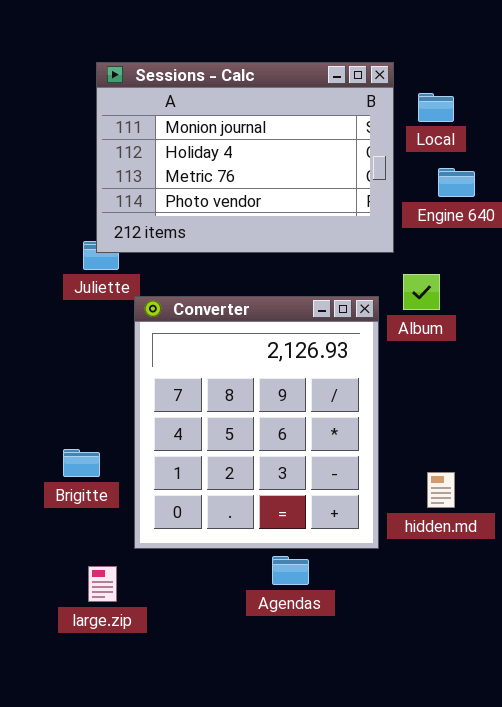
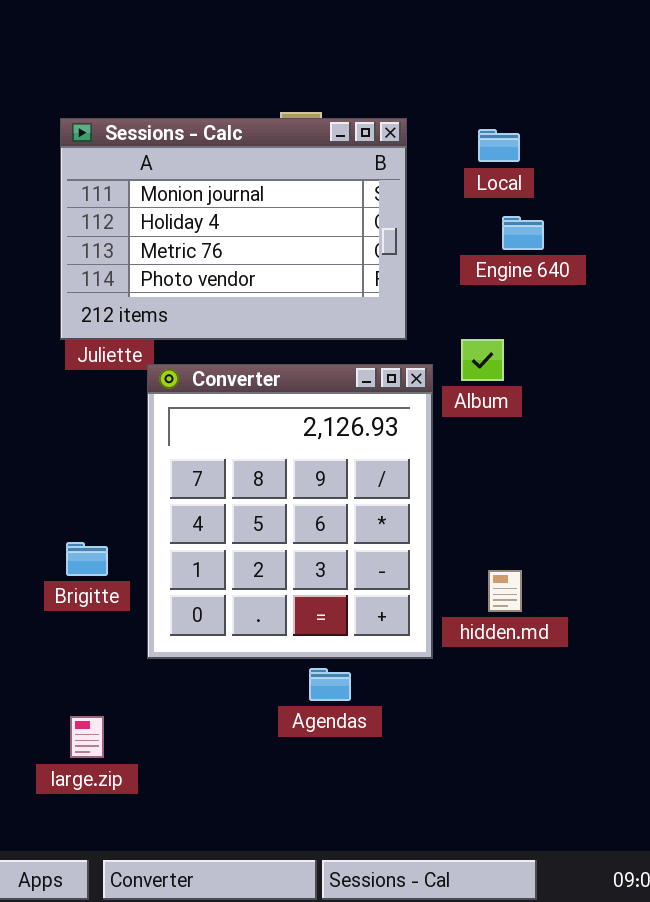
Sessions - Calc: [96,62,394,253] -> [60,118,407,340], moved
large.zip: [88,566,117,602] -> [70,716,104,758], moved

